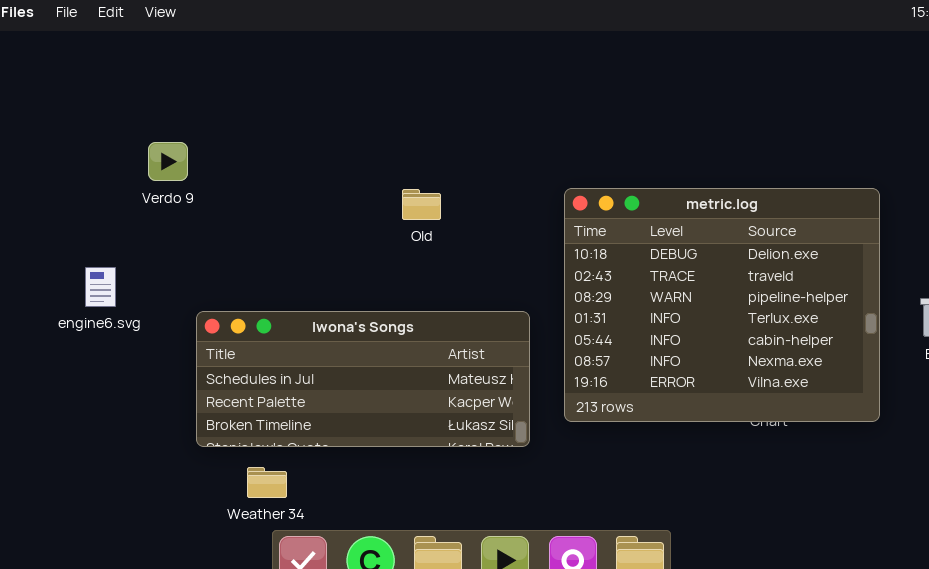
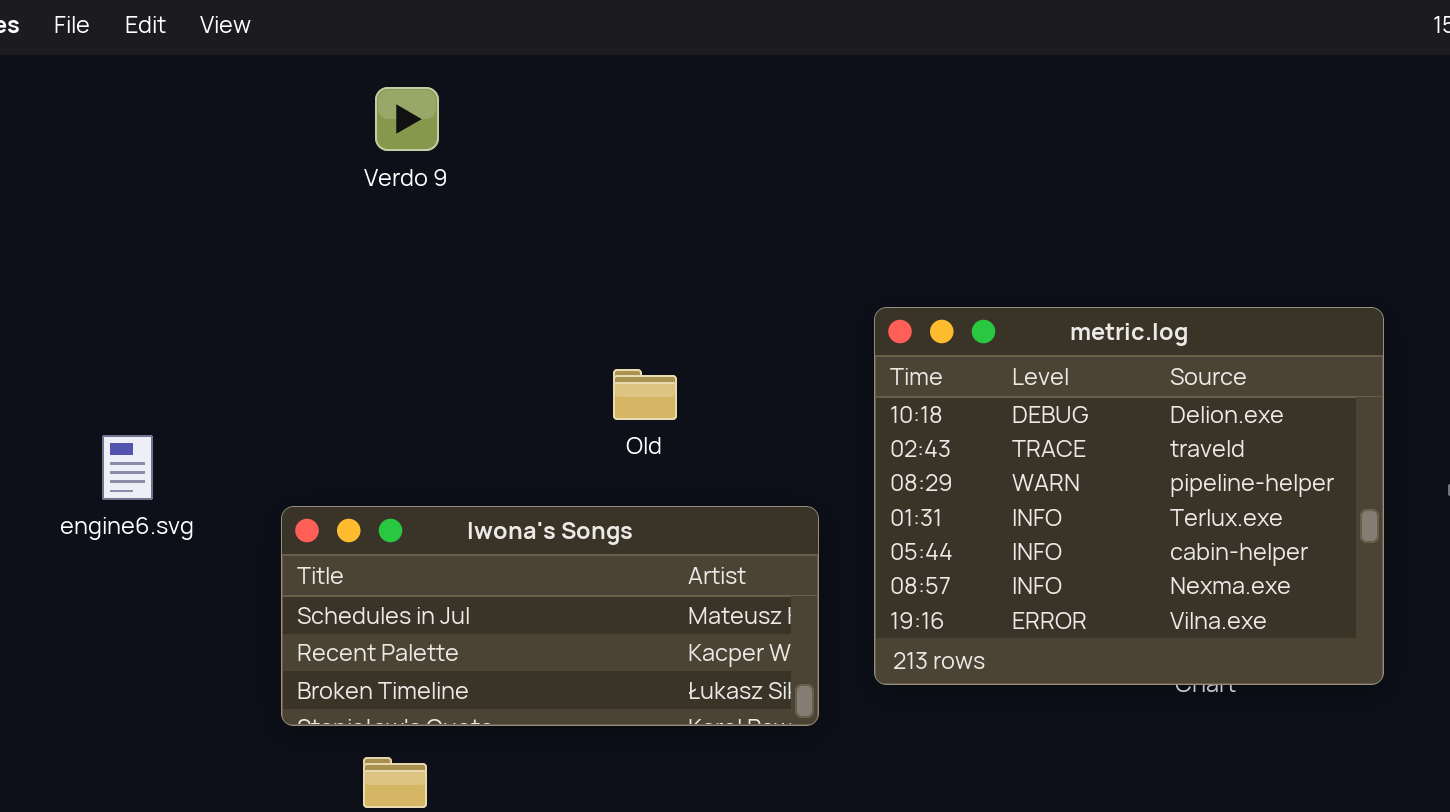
Verdo 9: [148,142,188,181] -> [375,87,439,151], moved
Old: [402,189,441,220] -> [613,369,677,420], moved

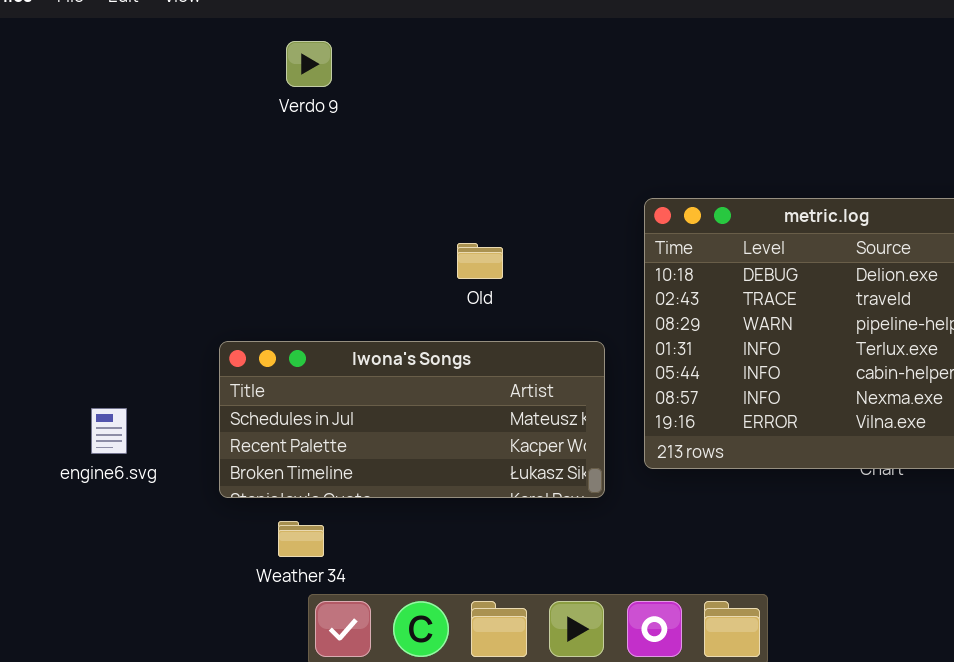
engine6.svg: [102,435,153,500] -> [91,408,127,454], moved

